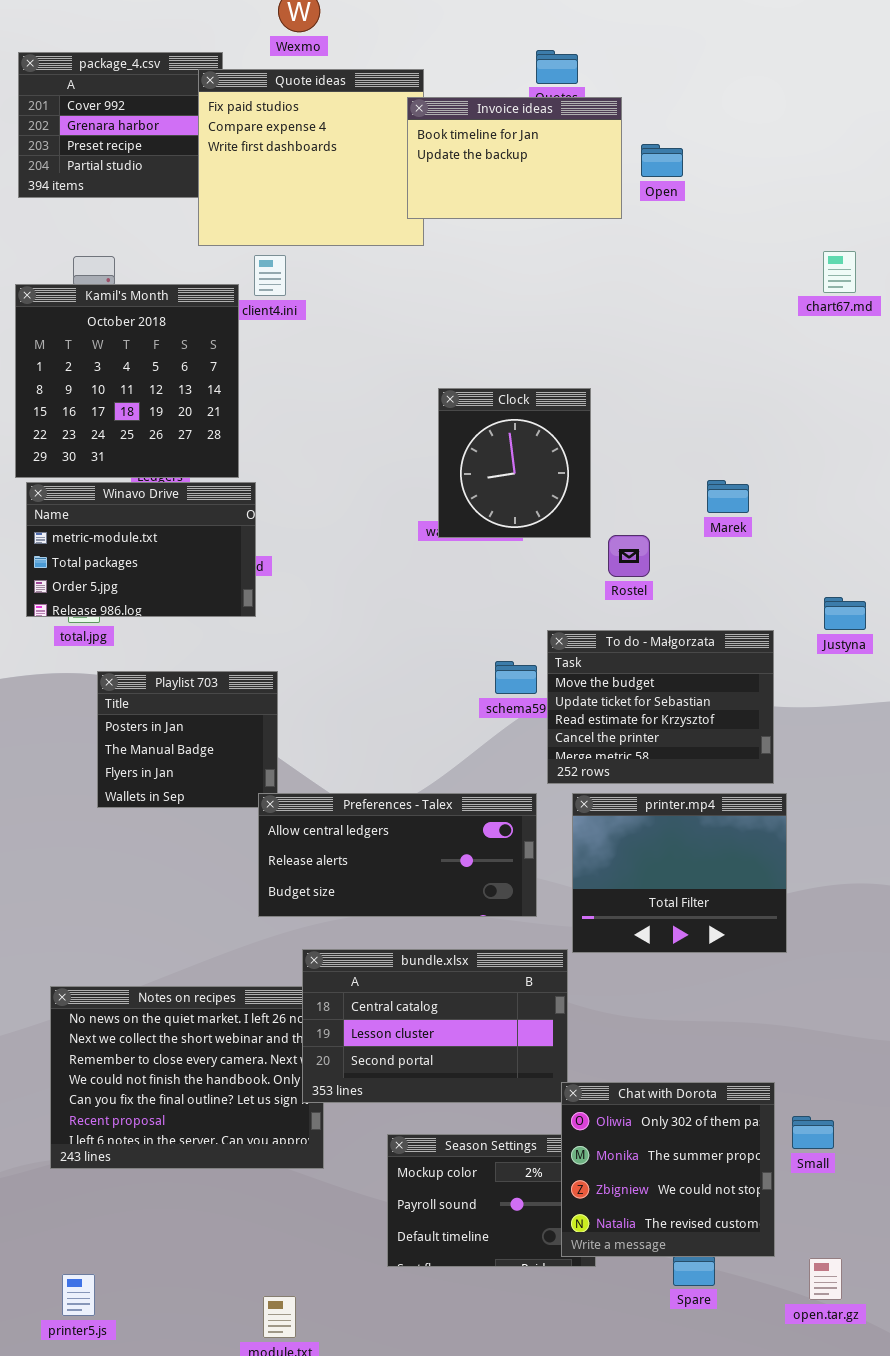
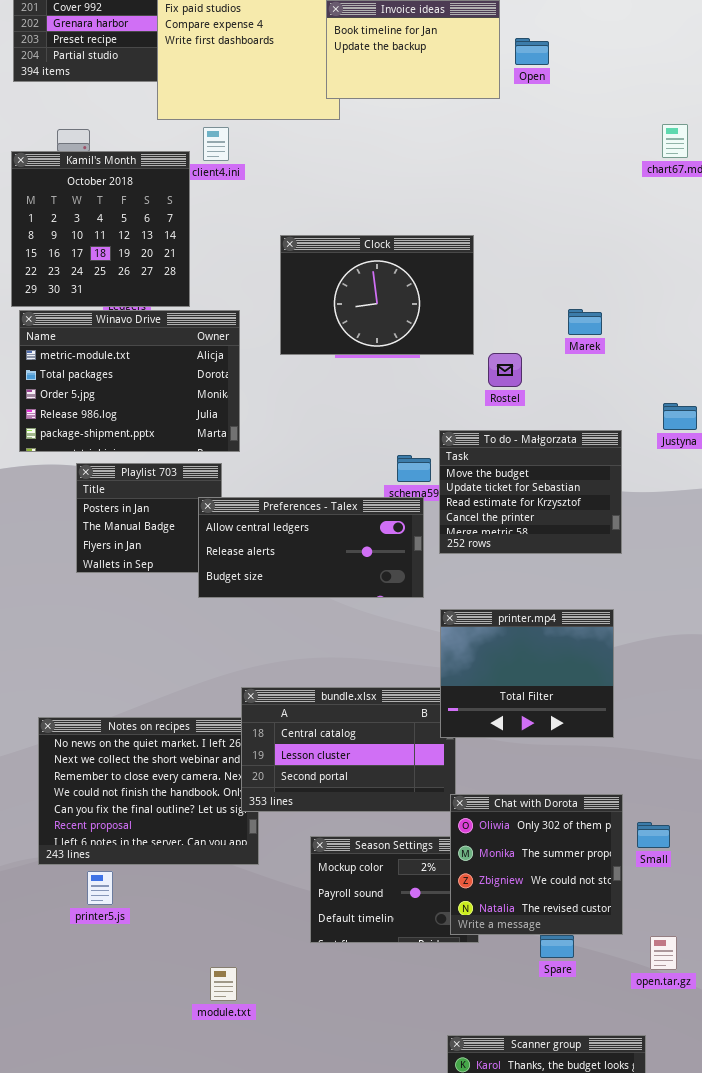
Clock: [438,388,591,538] -> [280,235,474,355], resized
Winavo Drive: [26,482,256,617] -> [19,310,240,452], resized
Preferences - Talex: [258,793,537,917] -> [198,497,424,598], moved
printer.mp4: [572,793,787,953] -> [440,609,614,738], moved
printer5.js: [62,1274,95,1316] -> [87,871,113,905], moved

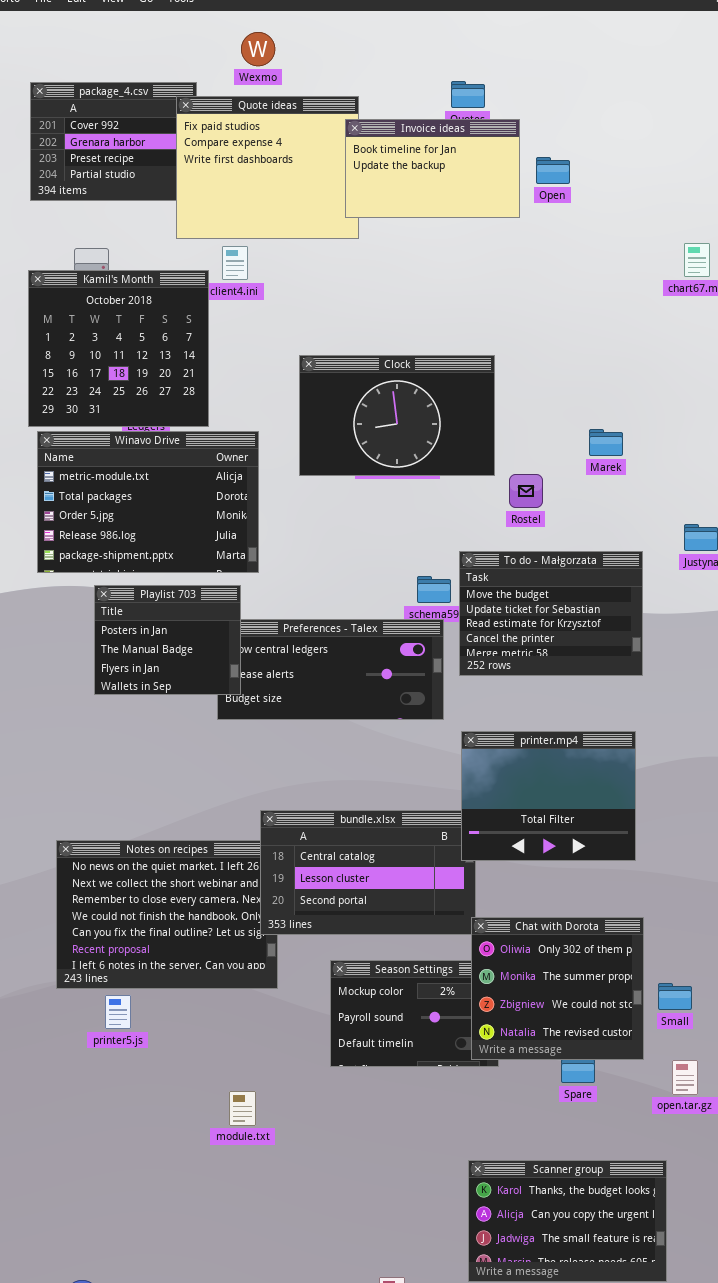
Playlist 703: [76,463,222,573] -> [94,585,241,695], raised
Small: [637,822,670,848] -> [658,983,692,1010], moved

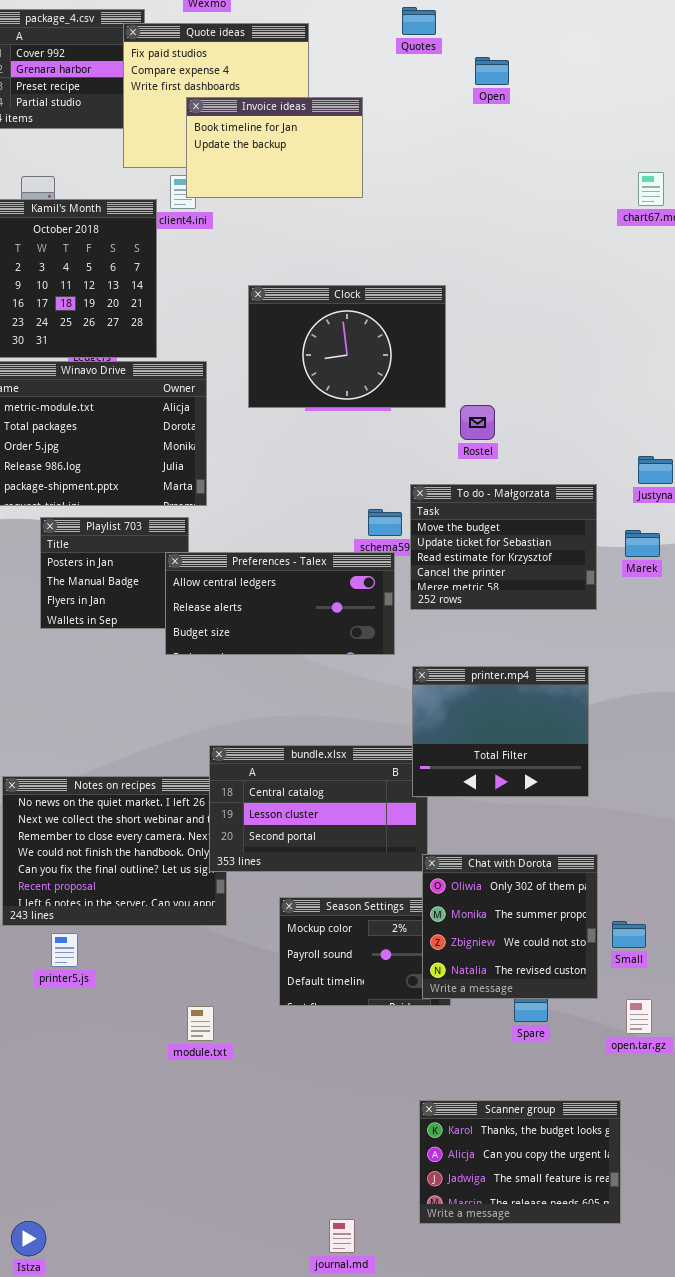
Invoice ideas: [345,119,520,218] -> [186,97,363,198], moved
Open: [536,157,570,184] -> [475,57,509,85], moved
Marek: [589,429,623,456] -> [625,530,660,557], moved
Preferences - Talex: [217,619,444,720] -> [165,552,395,655], raised
module.txt: [229,1091,256,1126] -> [187,1006,214,1041], moved

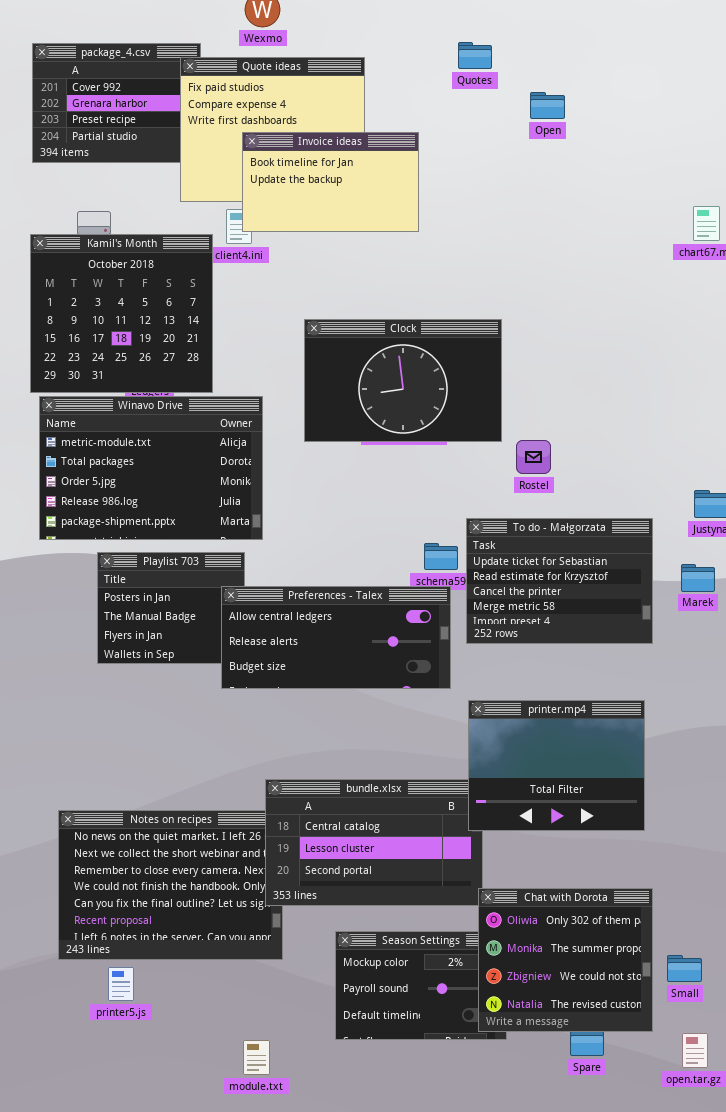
To do - Małgorzata: [410,484,597,610] -> [466,518,653,644], scrolled down 1 row

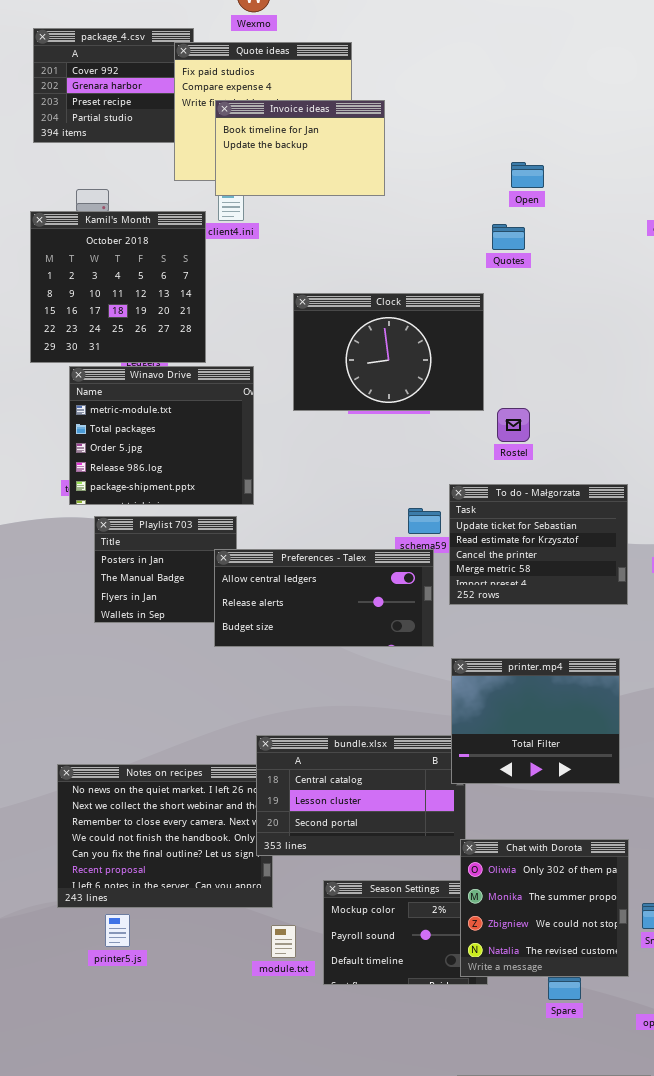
Quotes: [458,42,492,69] -> [492,224,525,250], moved
Open: [530,92,565,119] -> [511,162,544,188], moved
Invoice ideas: [242,132,419,232] -> [215,100,385,196], moved
Winavo Drive: [39,396,263,540] -> [69,366,254,505], resized
module.txt: [243,1040,270,1075] -> [271,925,296,958], moved

